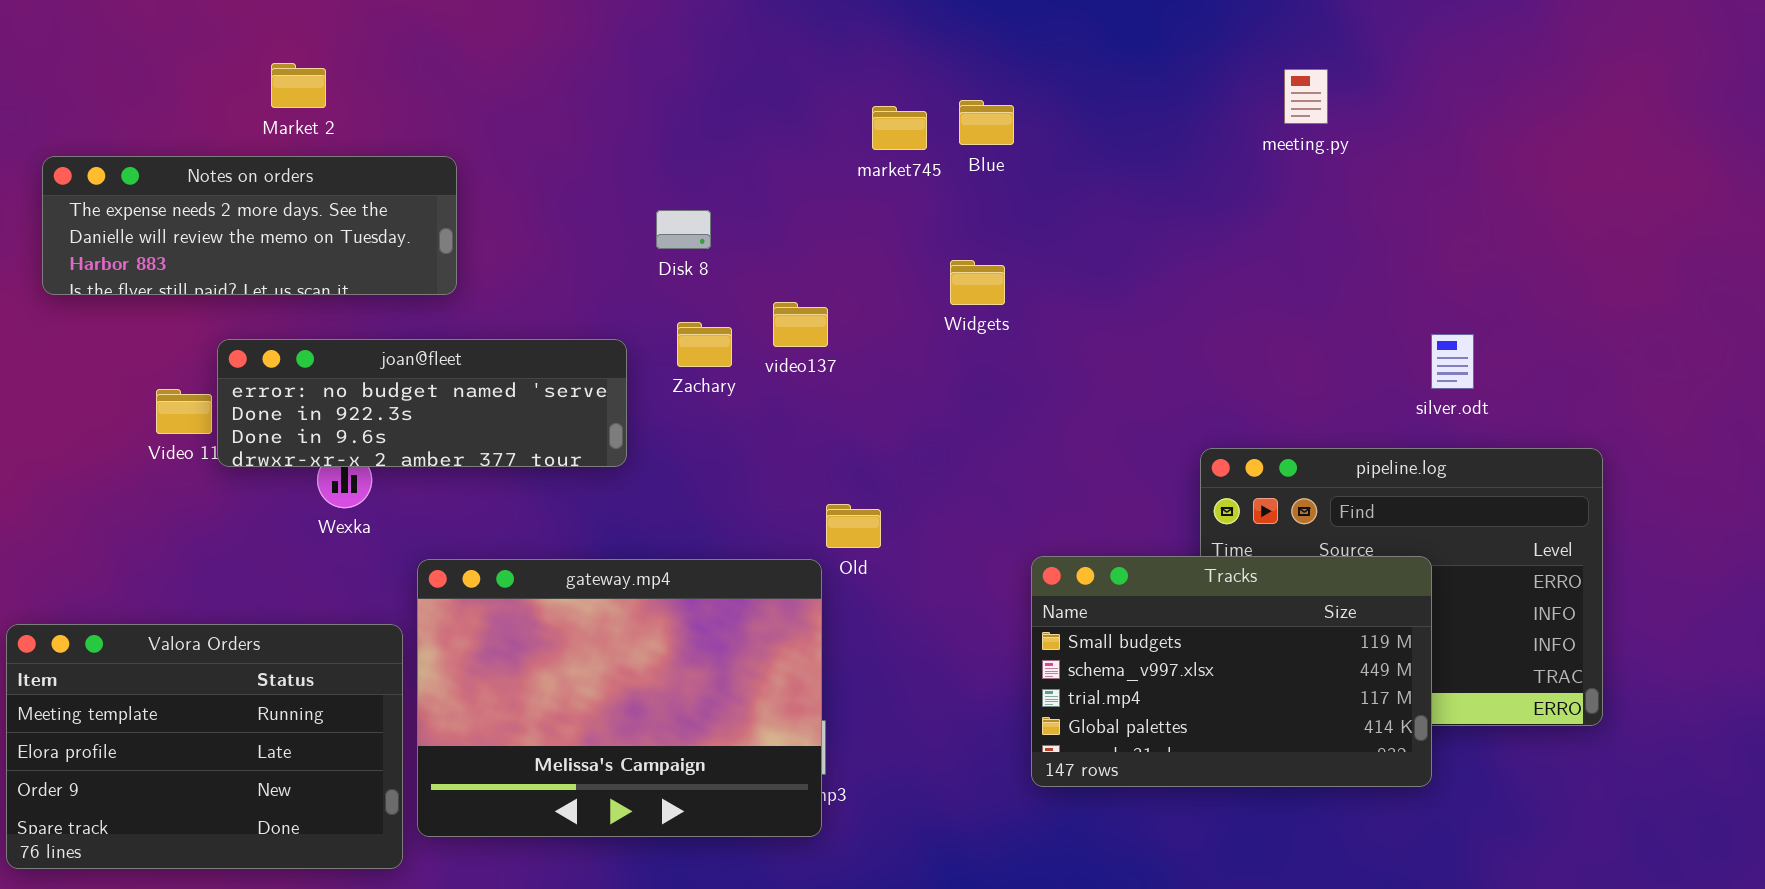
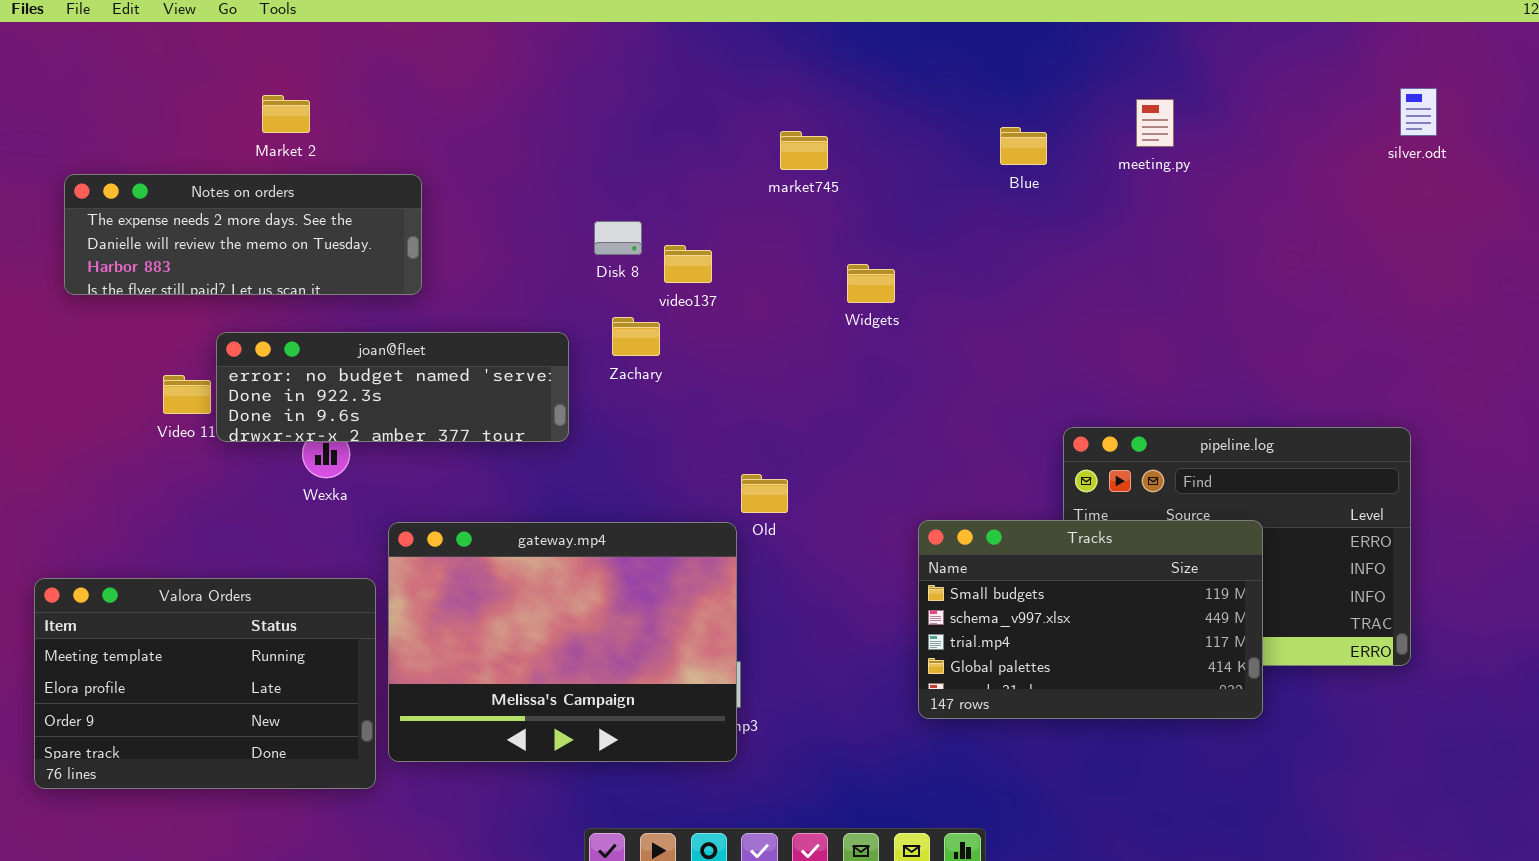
Blue: [959,100,1014,145] -> [1000,127,1047,165], moved
video137: [773,302,828,347] -> [664,245,712,283], moved
silver.odt: [1431,334,1474,389] -> [1400,88,1437,136], moved

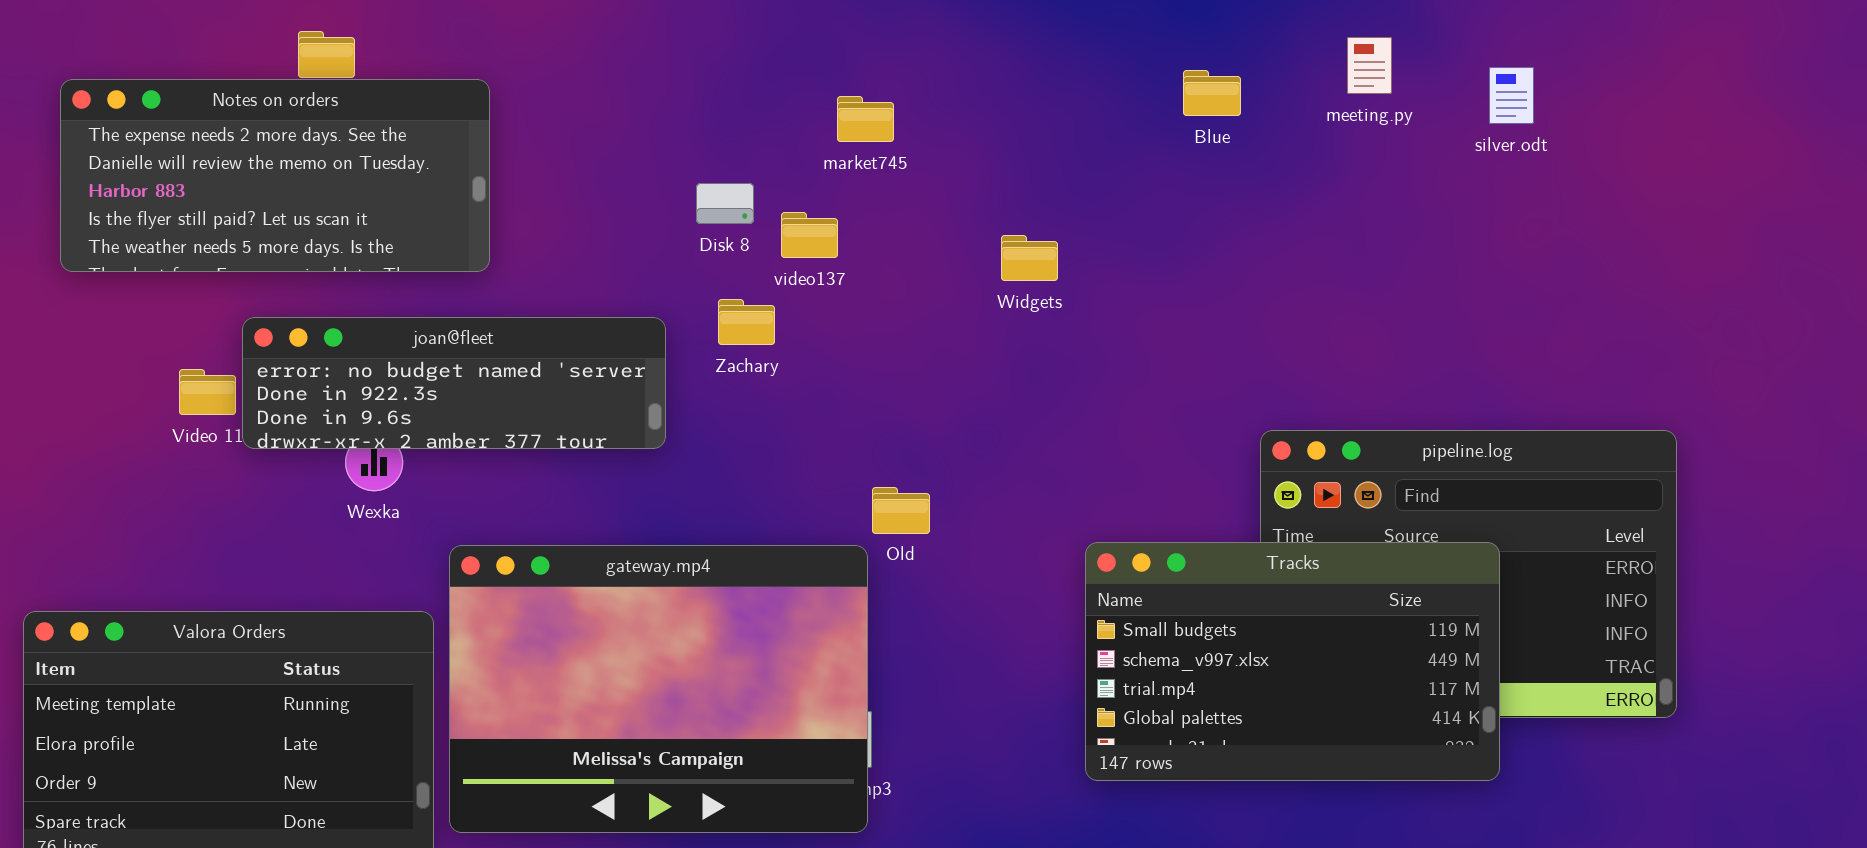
silver.odt: [1400,88,1437,136] -> [1489,67,1534,124], moved
market745: [780,131,828,170] -> [837,96,894,142], moved
Notes on orders: [64,174,422,295] -> [60,79,490,272], resized

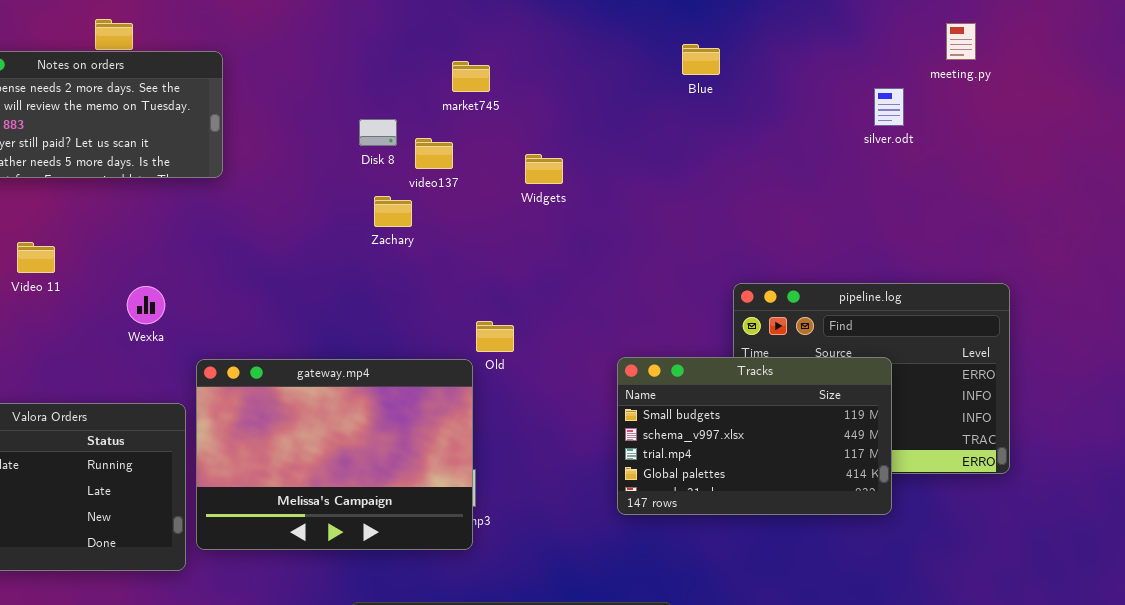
meeting.py: [1347,37,1392,94] -> [946,23,976,60], moved
silver.odt: [1489,67,1534,124] -> [874,88,904,126], moved
Widgets: [1001,235,1058,281] -> [525,154,563,184], moved
joan@fleet: [242,317,666,449] -> none, closed

